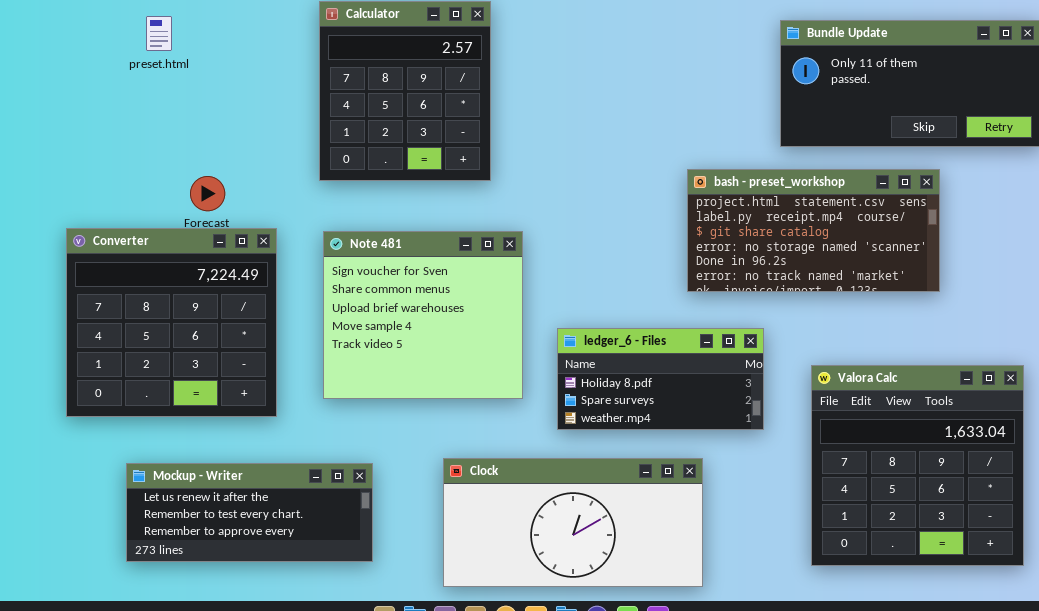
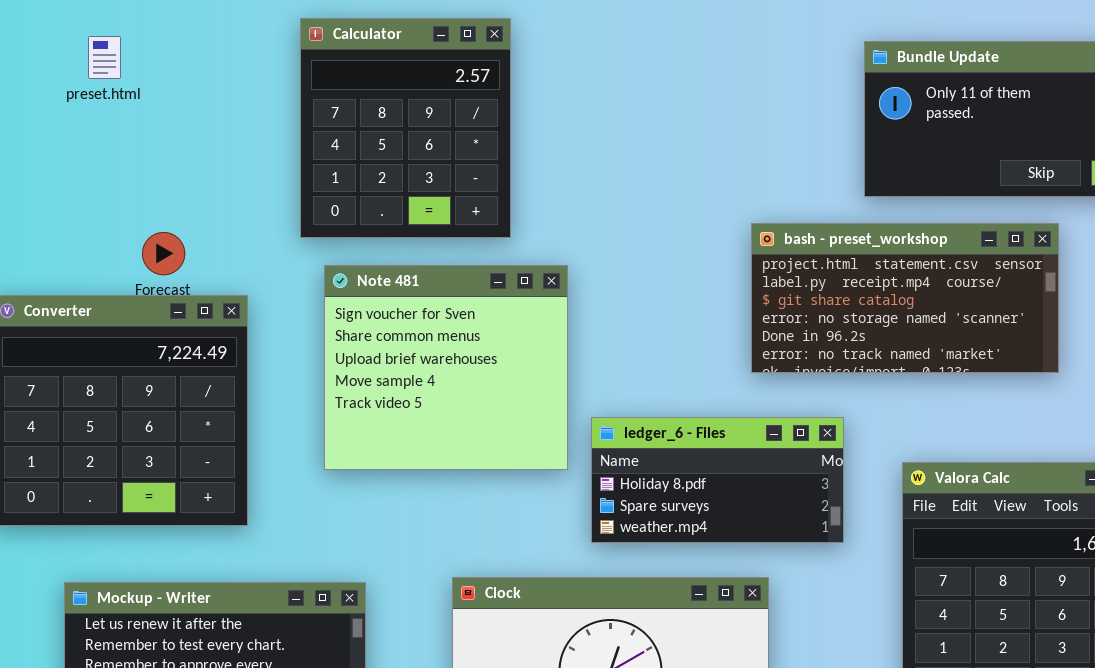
Note 481: [323,231,523,399] -> [324,265,568,470], moved

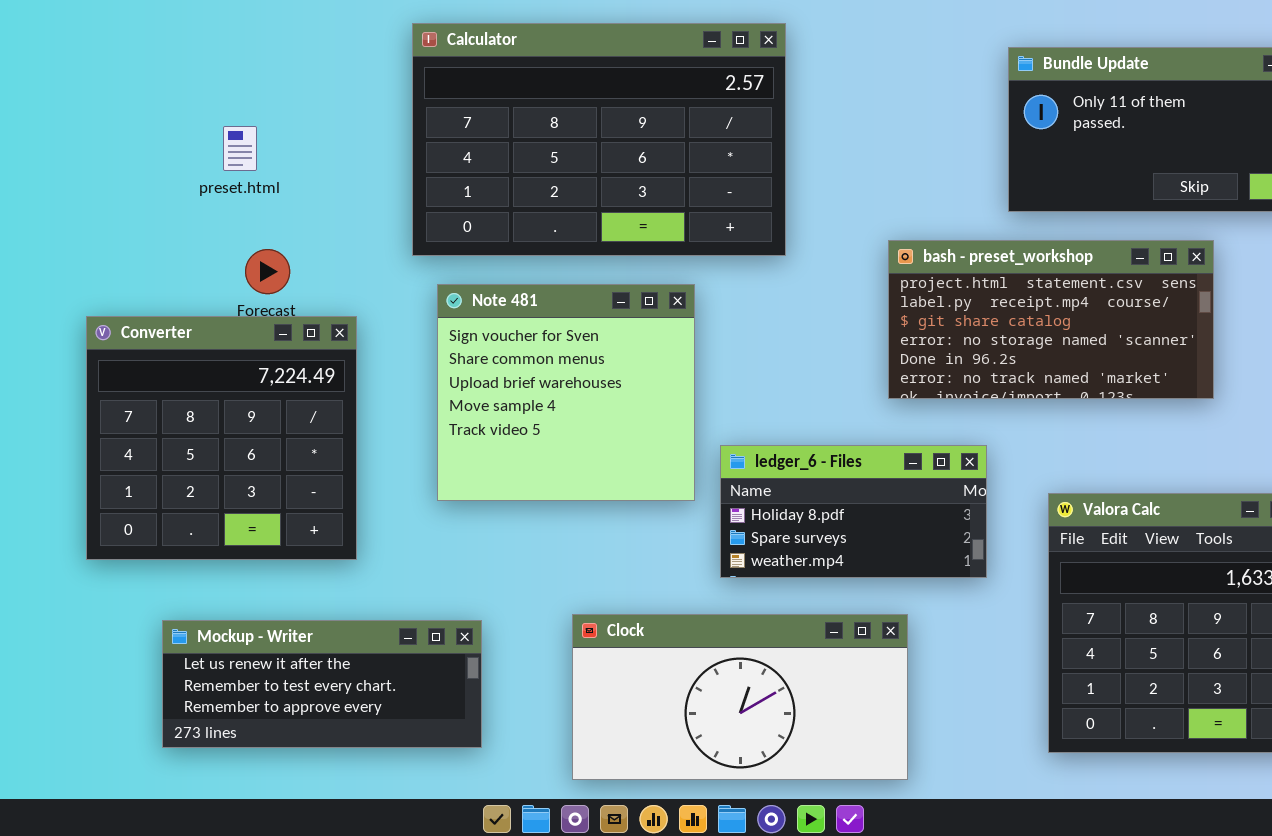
Calculator: [300,18,511,238] -> [412,23,786,256], resized
preset.html: [88,36,121,79] -> [223,126,257,171], moved

